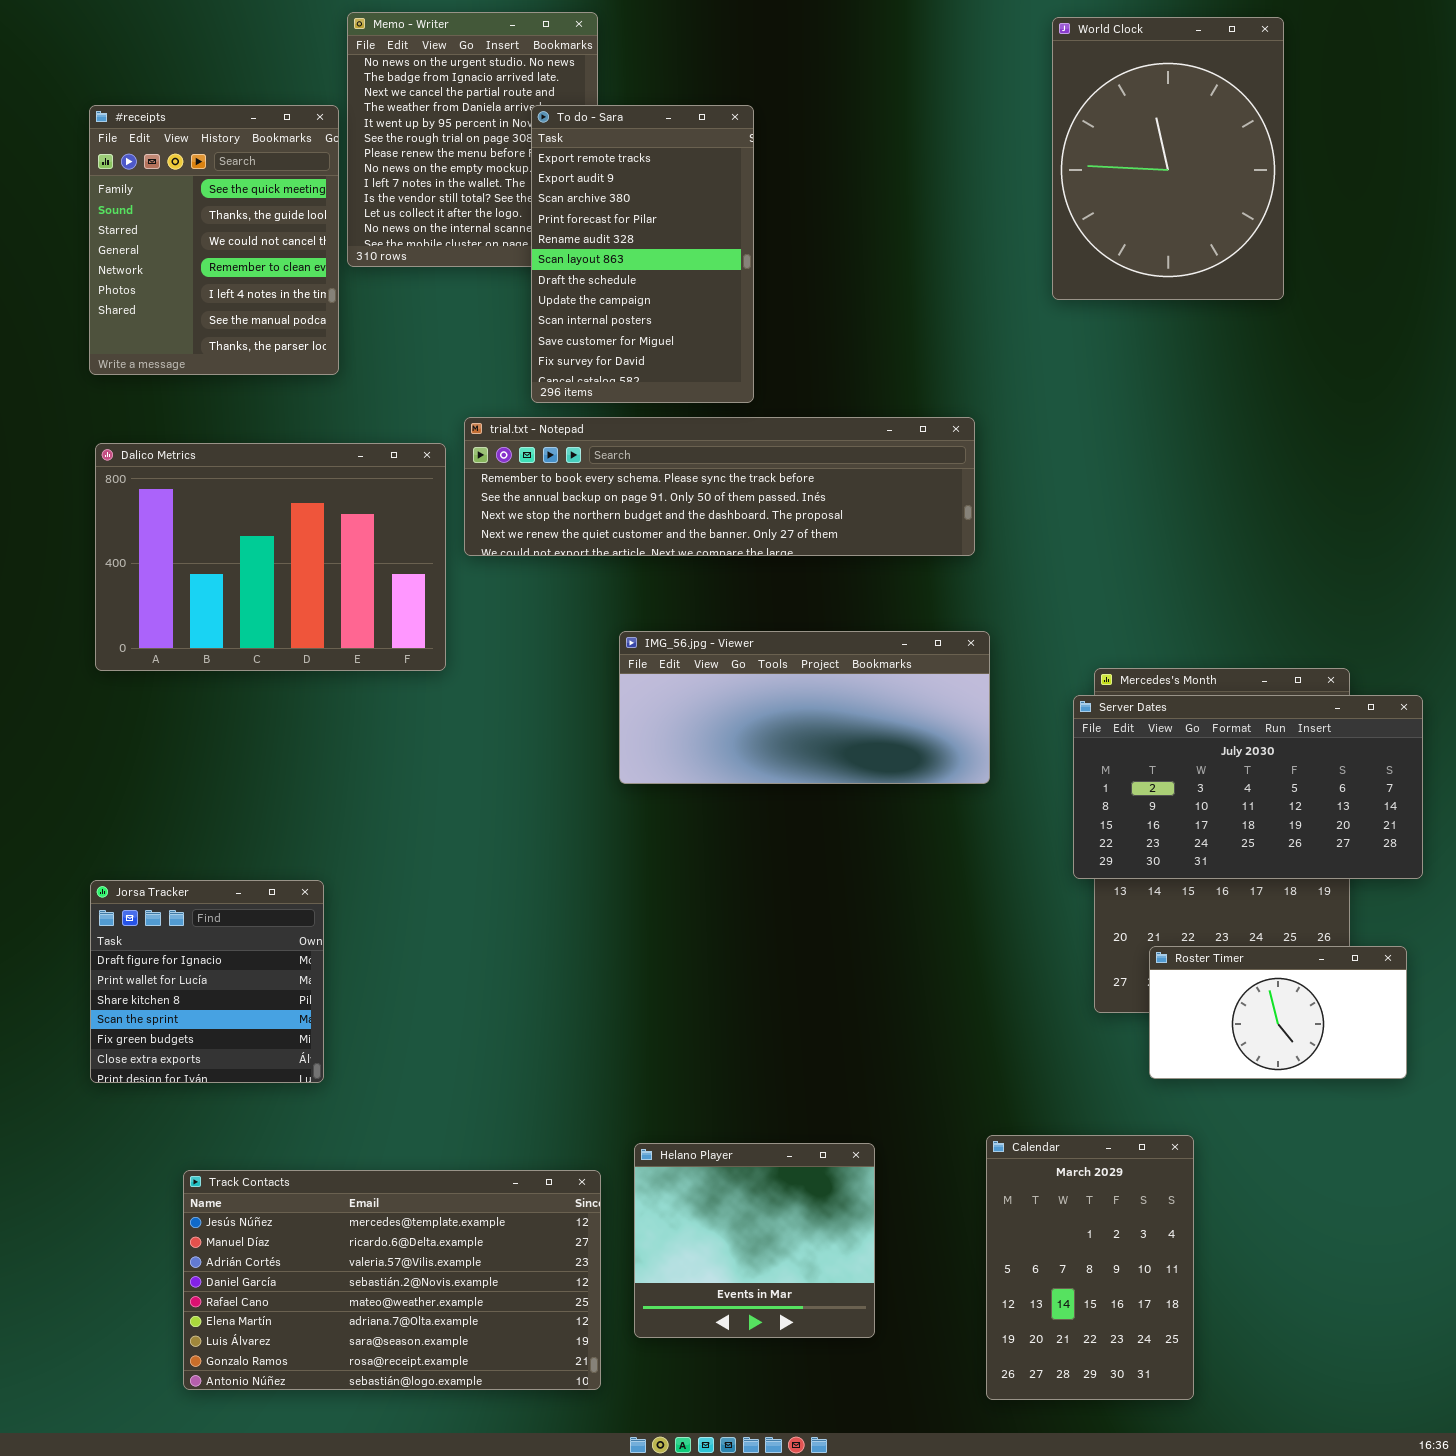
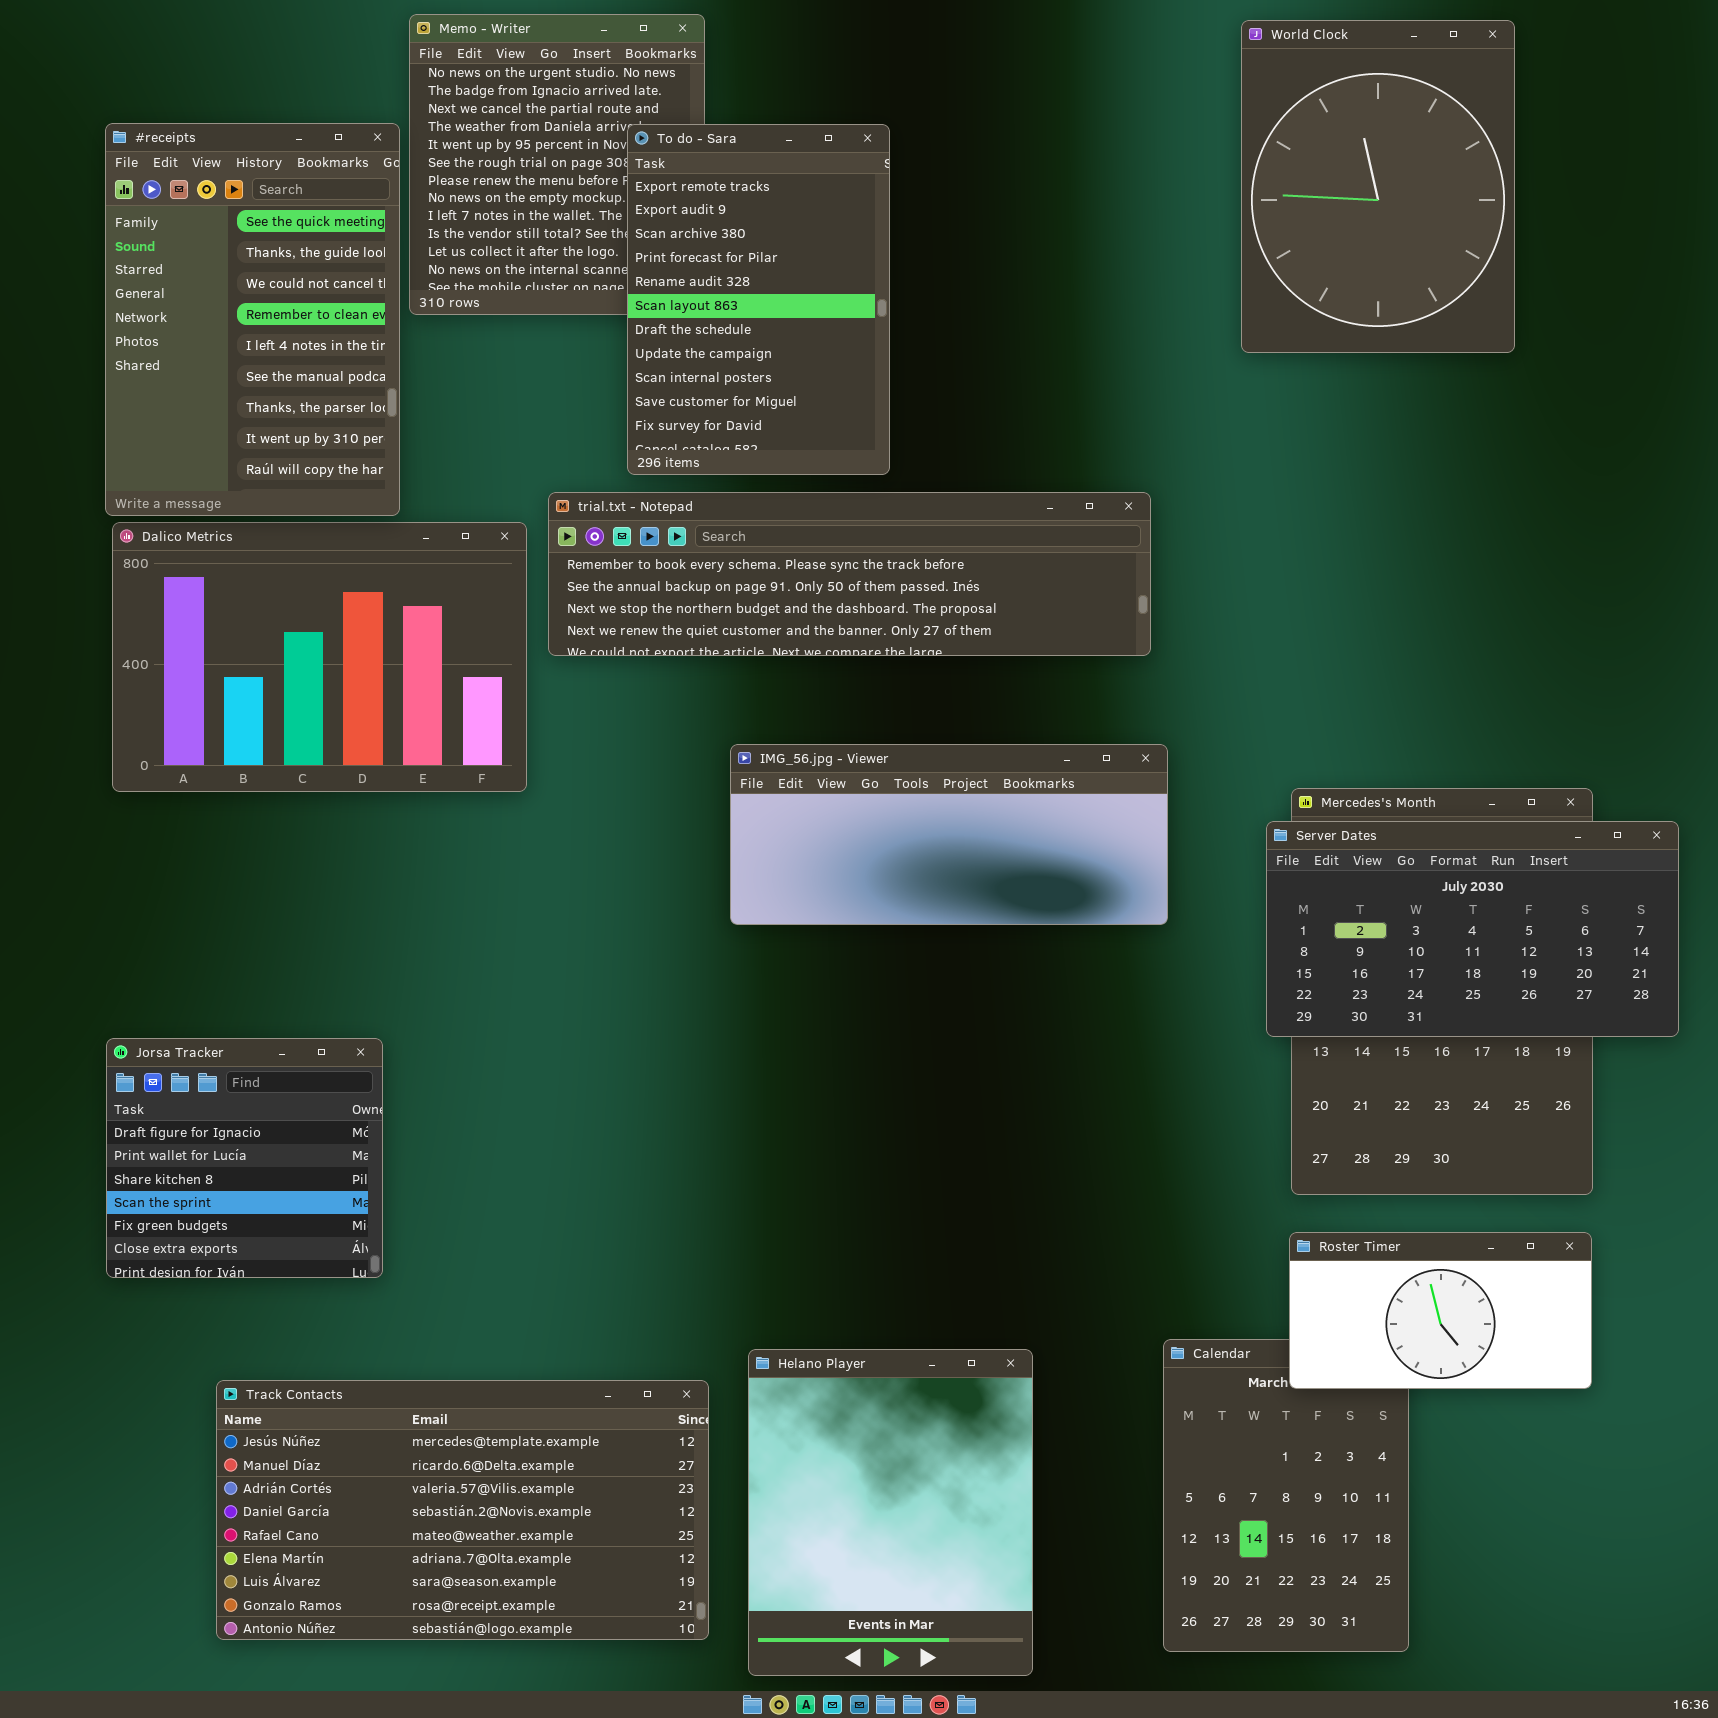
#receipts: [89,105,339,375] -> [105,123,400,516], resized
Roster Timer: [1149,946,1407,1079] -> [1289,1232,1592,1389], moved
Helano Player: [634,1143,875,1338] -> [748,1349,1033,1676], resized

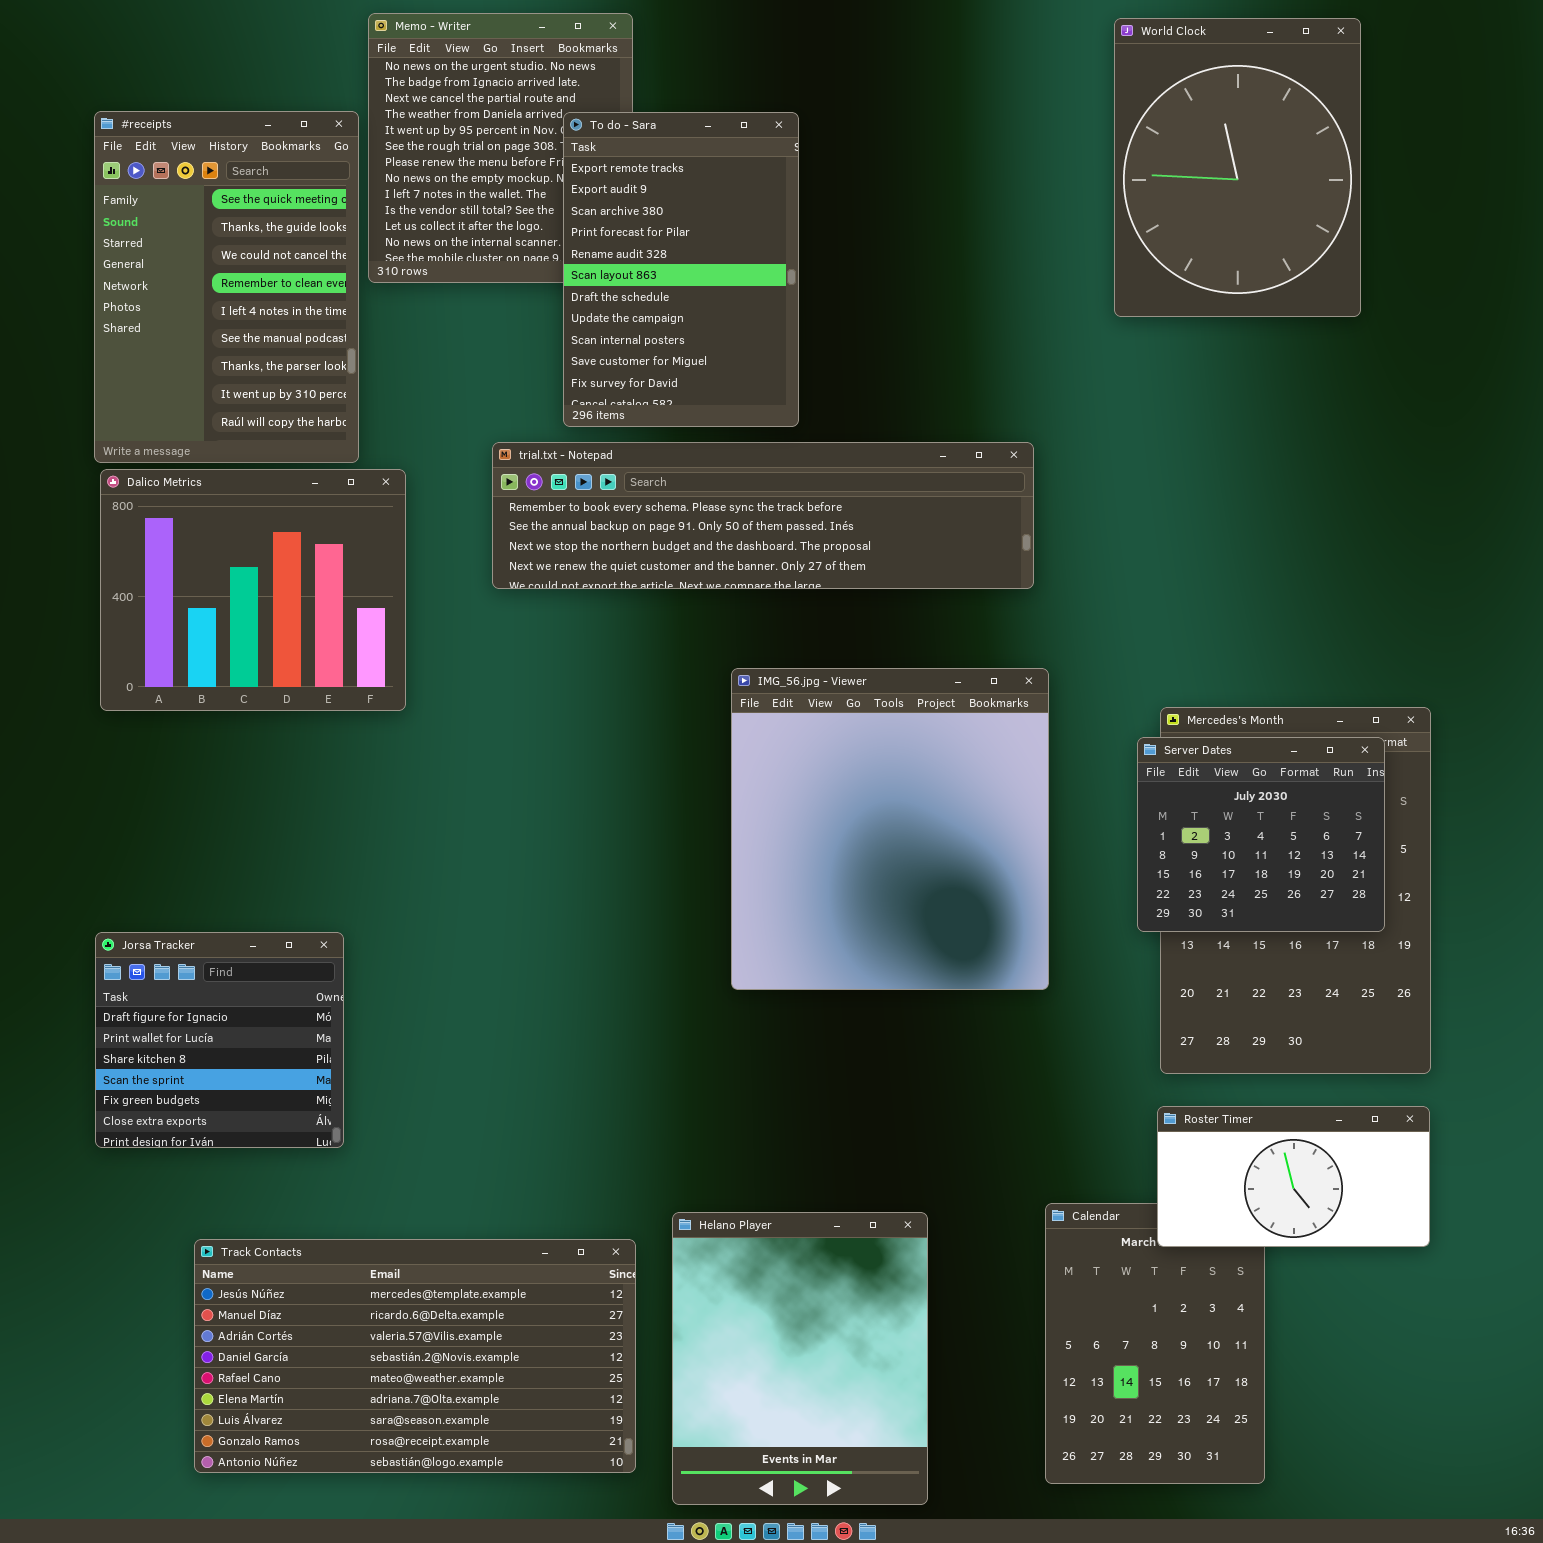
Dalico Metrics: [112,522,527,792] -> [100,469,406,711], resized
IMG_56.jpg - Viewer: [730,744,1168,925] -> [731,668,1049,990], resized
Server Dates: [1266,821,1679,1037] -> [1137,737,1385,932], resized

